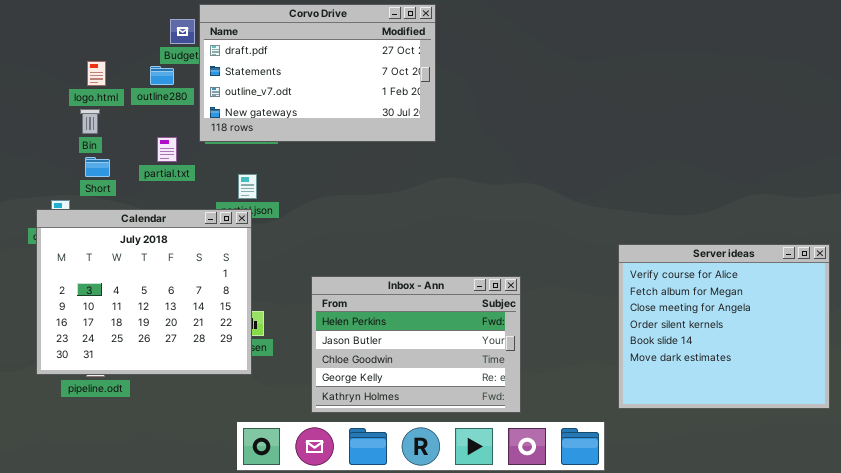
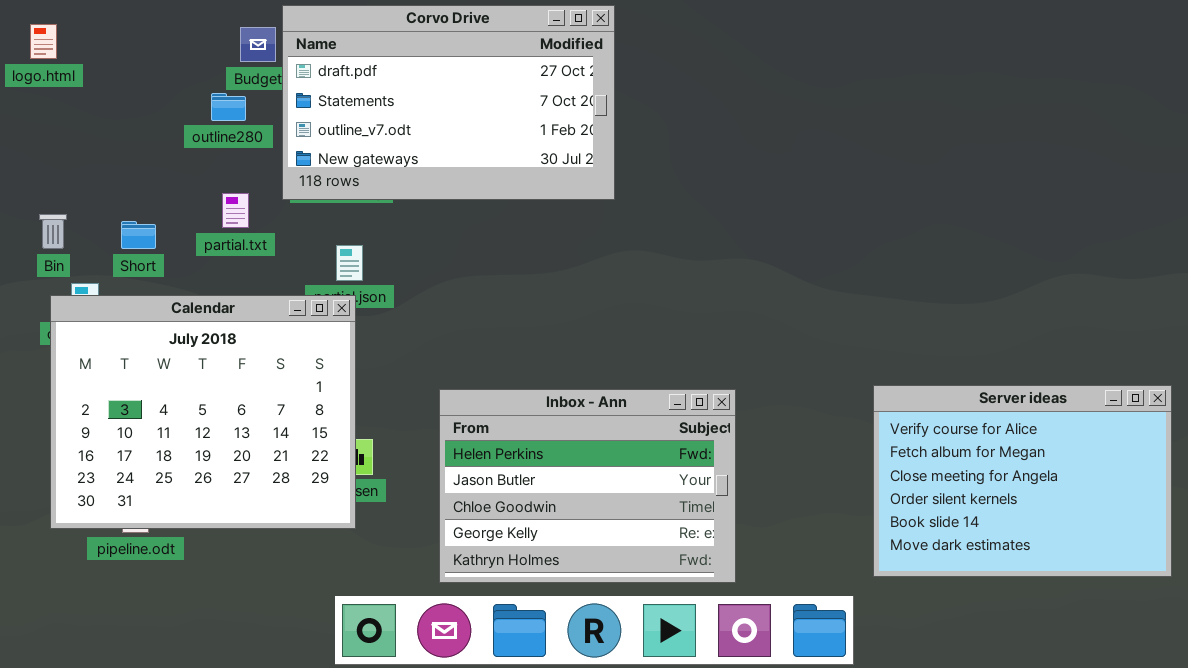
logo.html: [87,61,106,86] -> [30,24,57,59], moved
Bin: [80,109,100,134] -> [39,214,67,249], moved
Server ideas: [618,244,830,409] -> [873,385,1172,577], resized

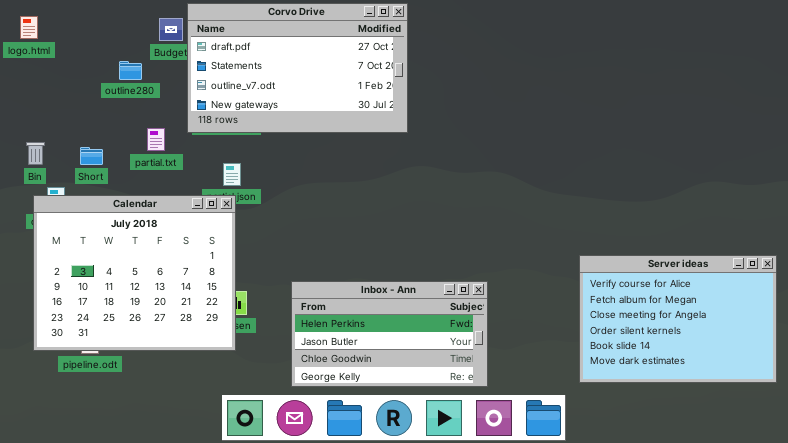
outline280: [211,93,246,121] -> [119,61,142,80], moved
Inbox - Ann: [439,389,736,583] -> [291,281,488,387], resized

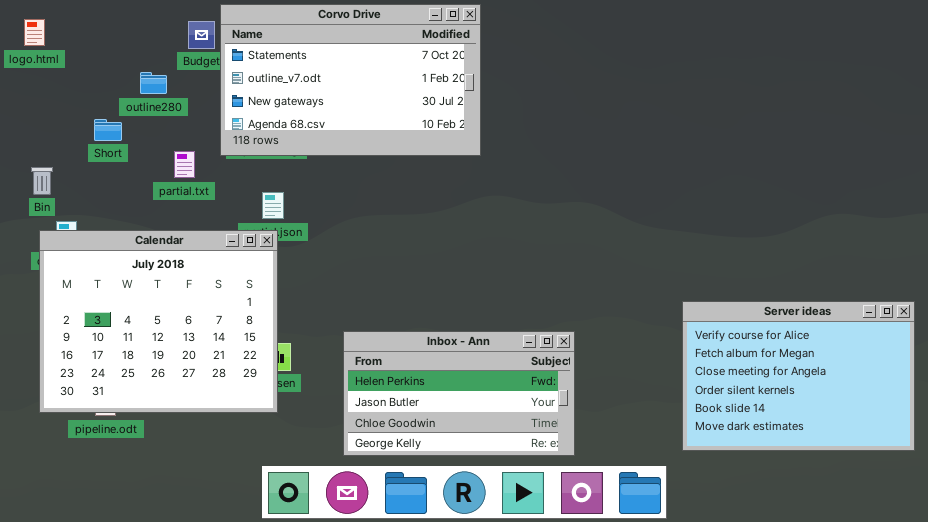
Corvo Drive: [187,3,408,133] -> [220,4,481,156], scrolled down 1 row
Short: [80,147,103,165] -> [94,119,122,141], moved

